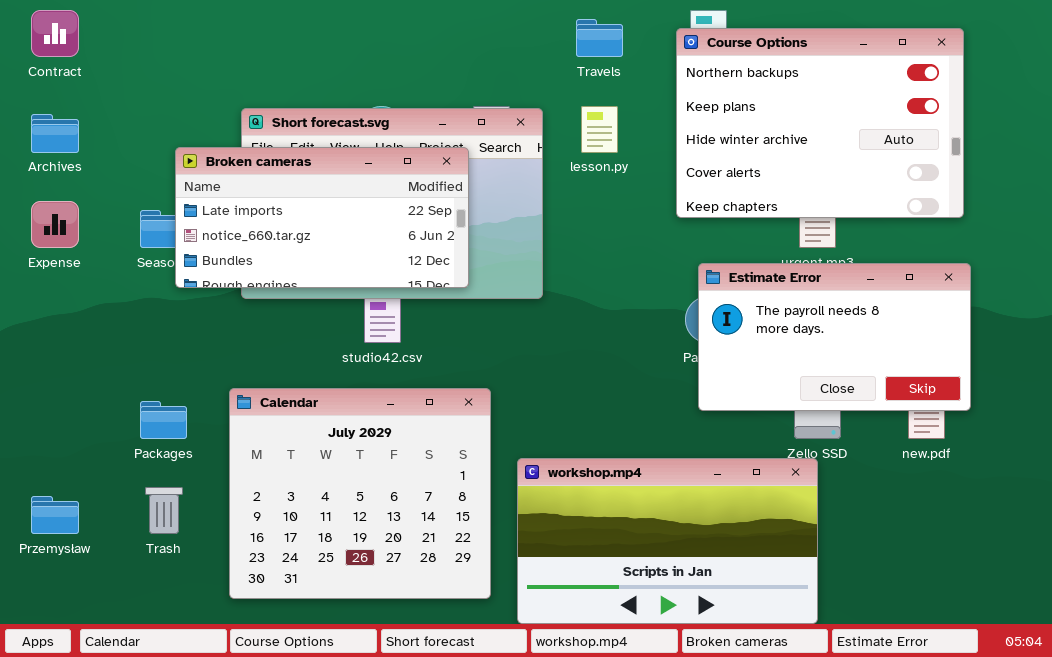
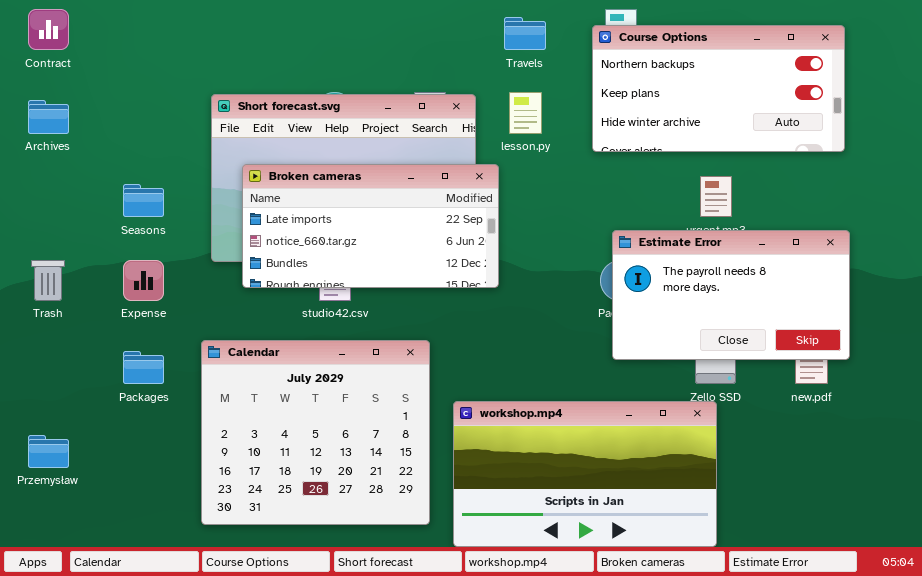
Course Options: [676,28,964,218] -> [592,25,845,152], resized
Broken cameras: [175,147,469,288] -> [242,164,499,288], moved
Expense: [31,201,79,248] -> [123,260,164,301], moved
Trash: [145,487,183,534] -> [31,260,65,301], moved

